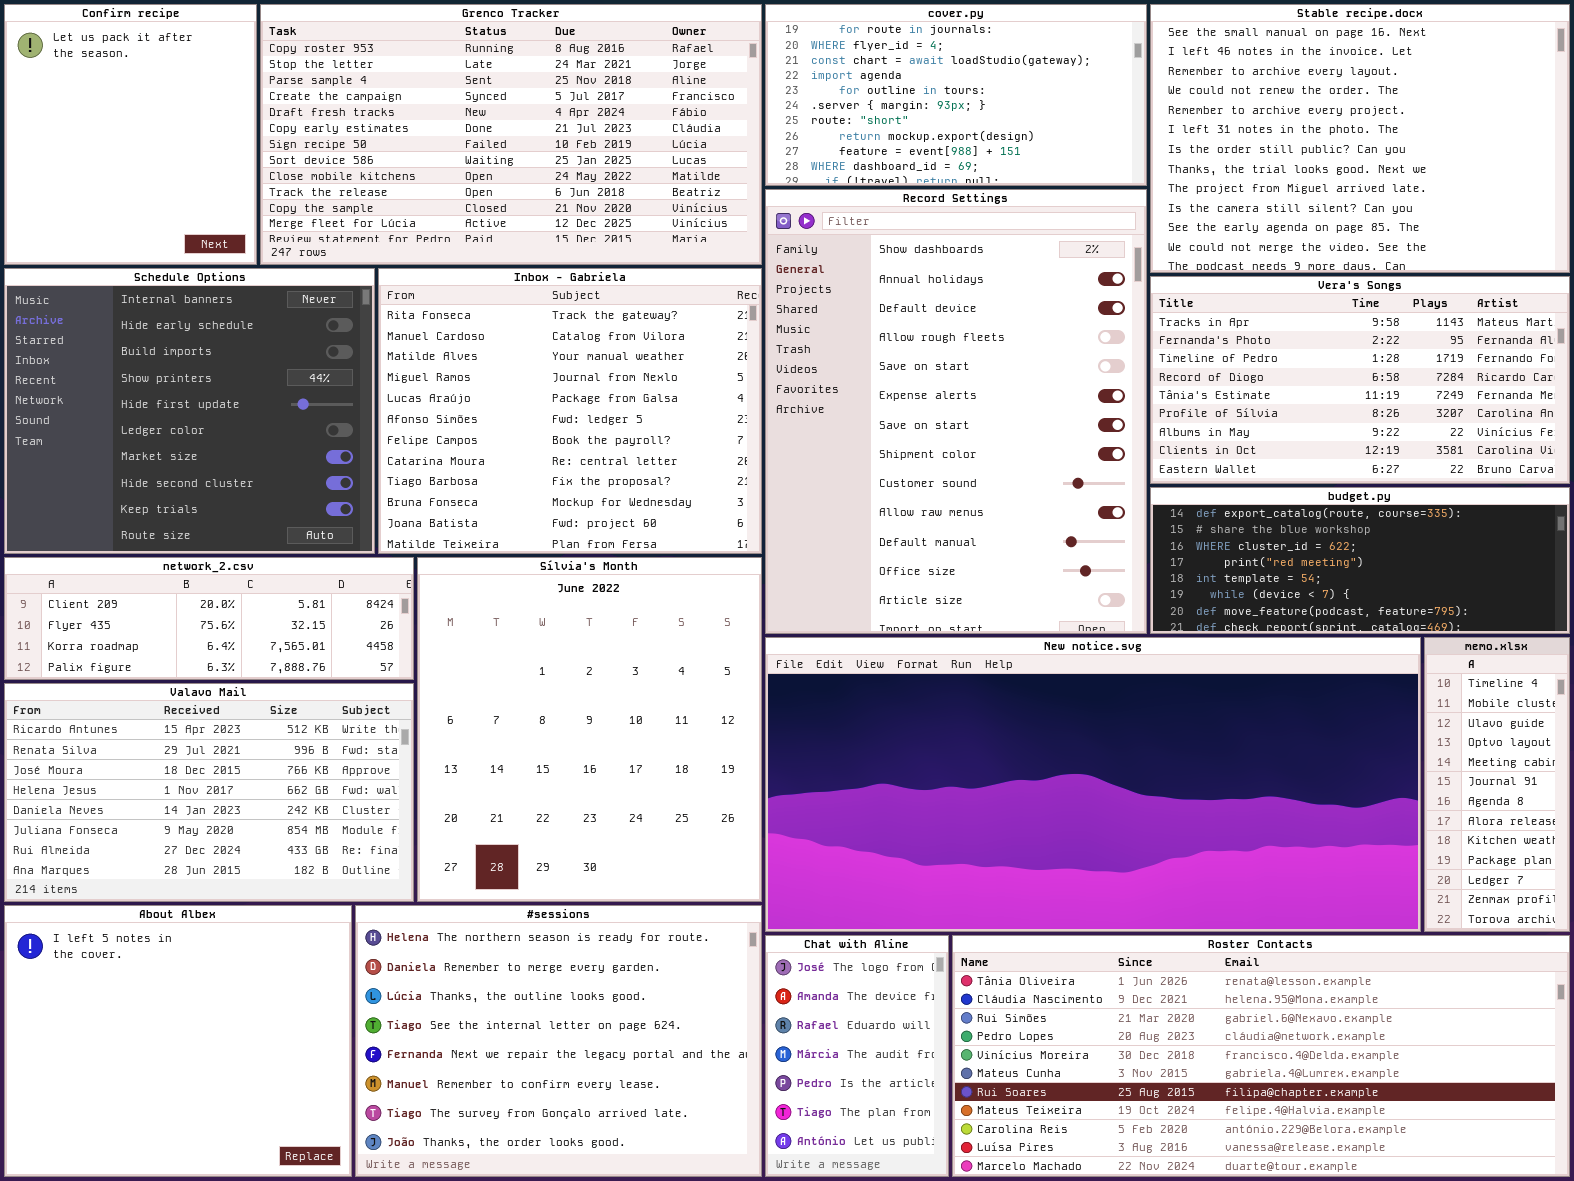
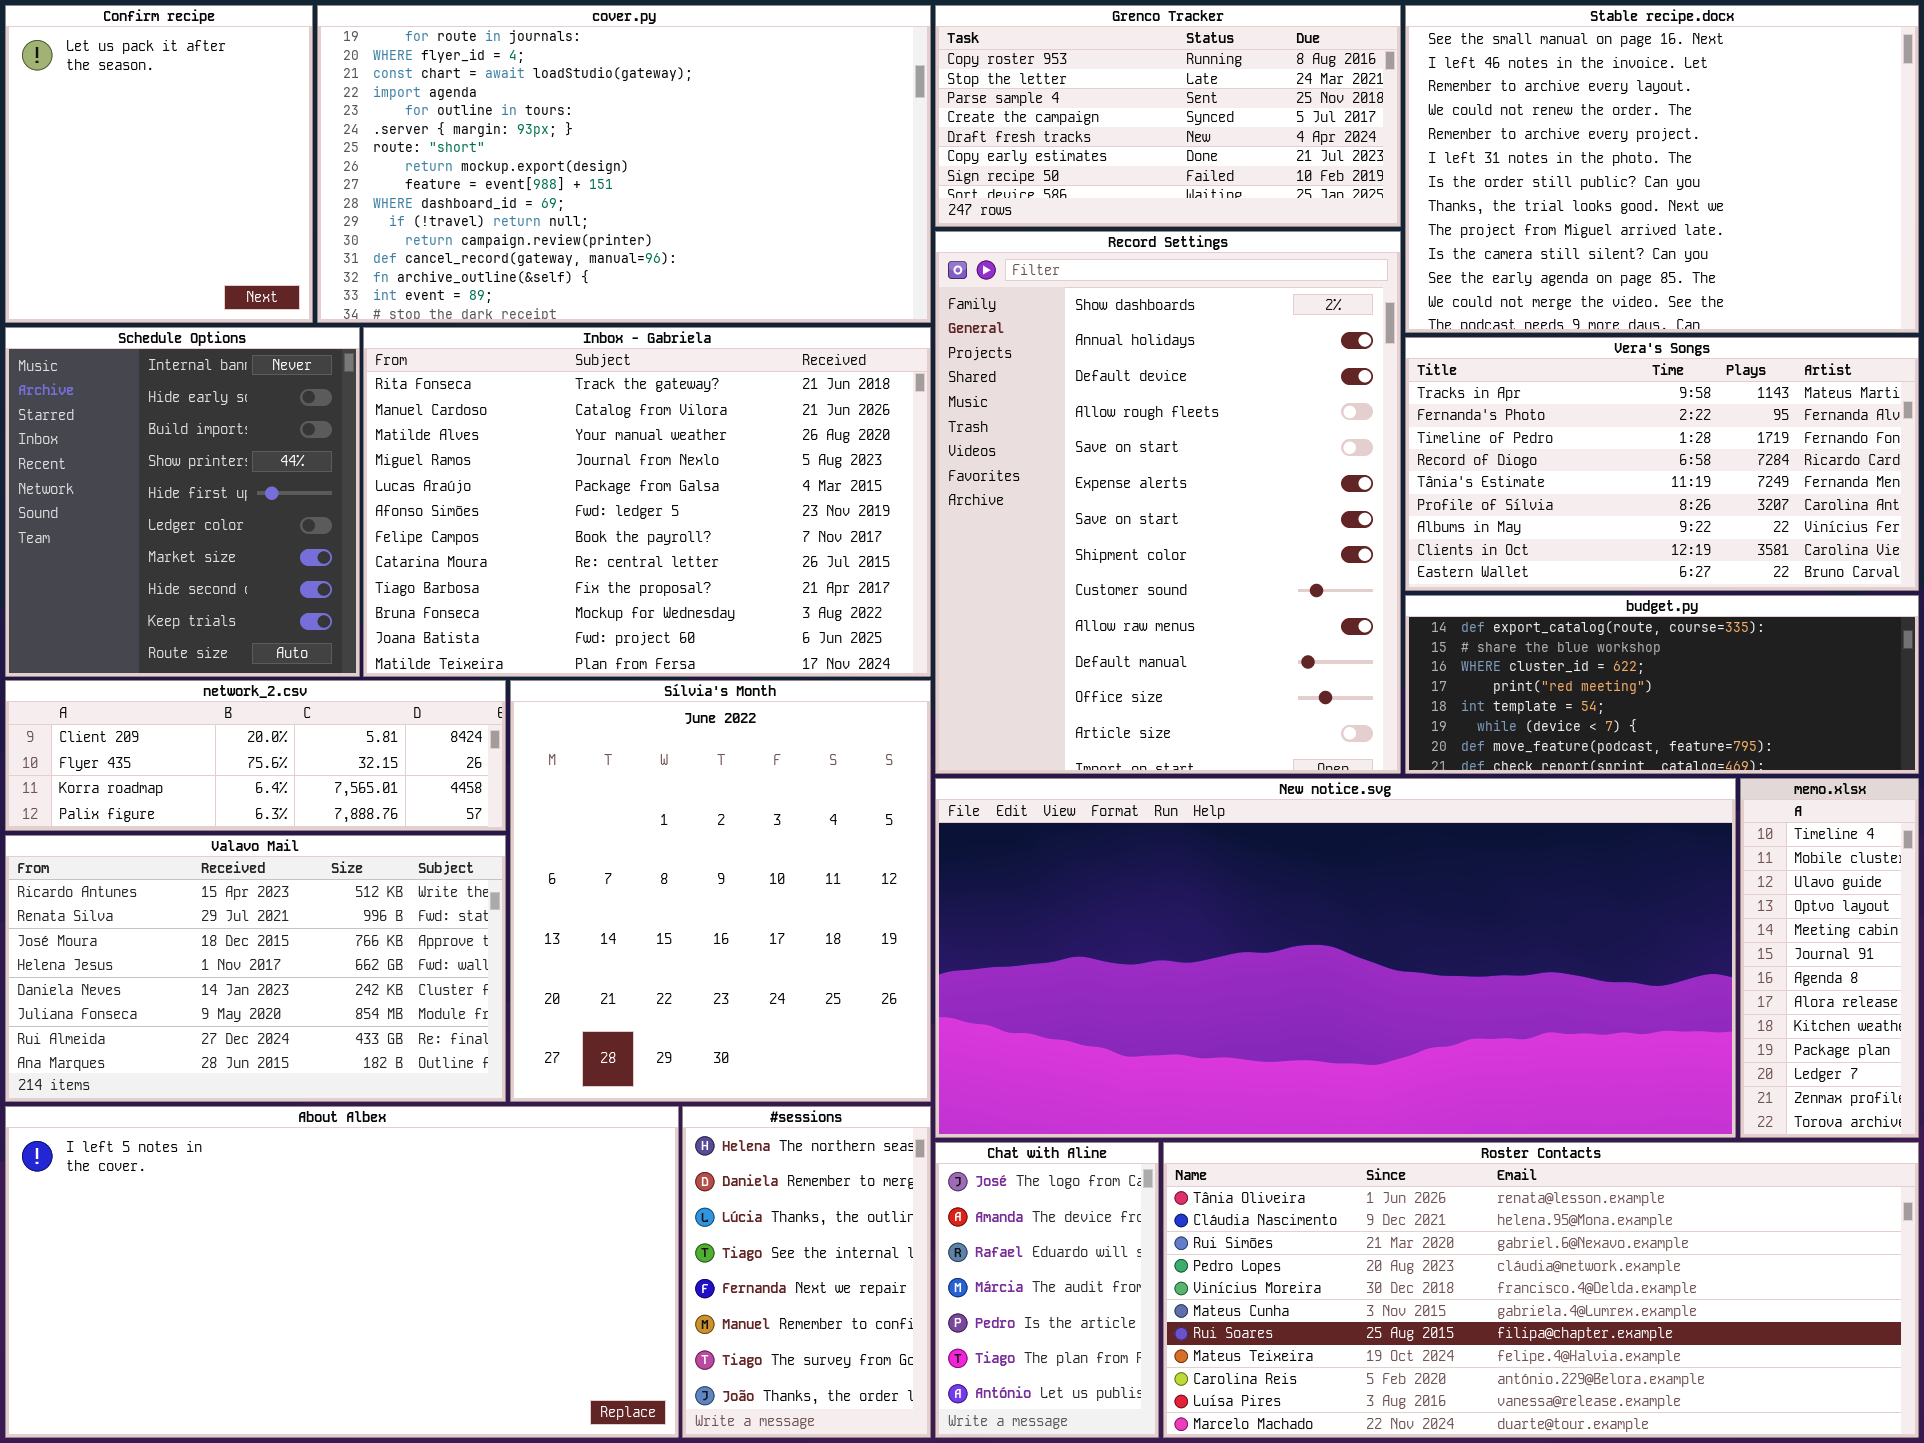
Grenco Tracker: [260,4,762,265] -> [935,5,1401,227], moved, resized
cover.py: [765,4,1147,186] -> [317,5,931,323], moved, resized
Schedule Options: [4,268,375,554] -> [5,327,360,677], resized
Inbox - Gabriela: [378,268,762,554] -> [363,327,931,677], resized
About Albex: [4,905,352,1177] -> [5,1106,679,1438], resized
#sessions: [355,905,762,1177] -> [682,1106,931,1438], resized

